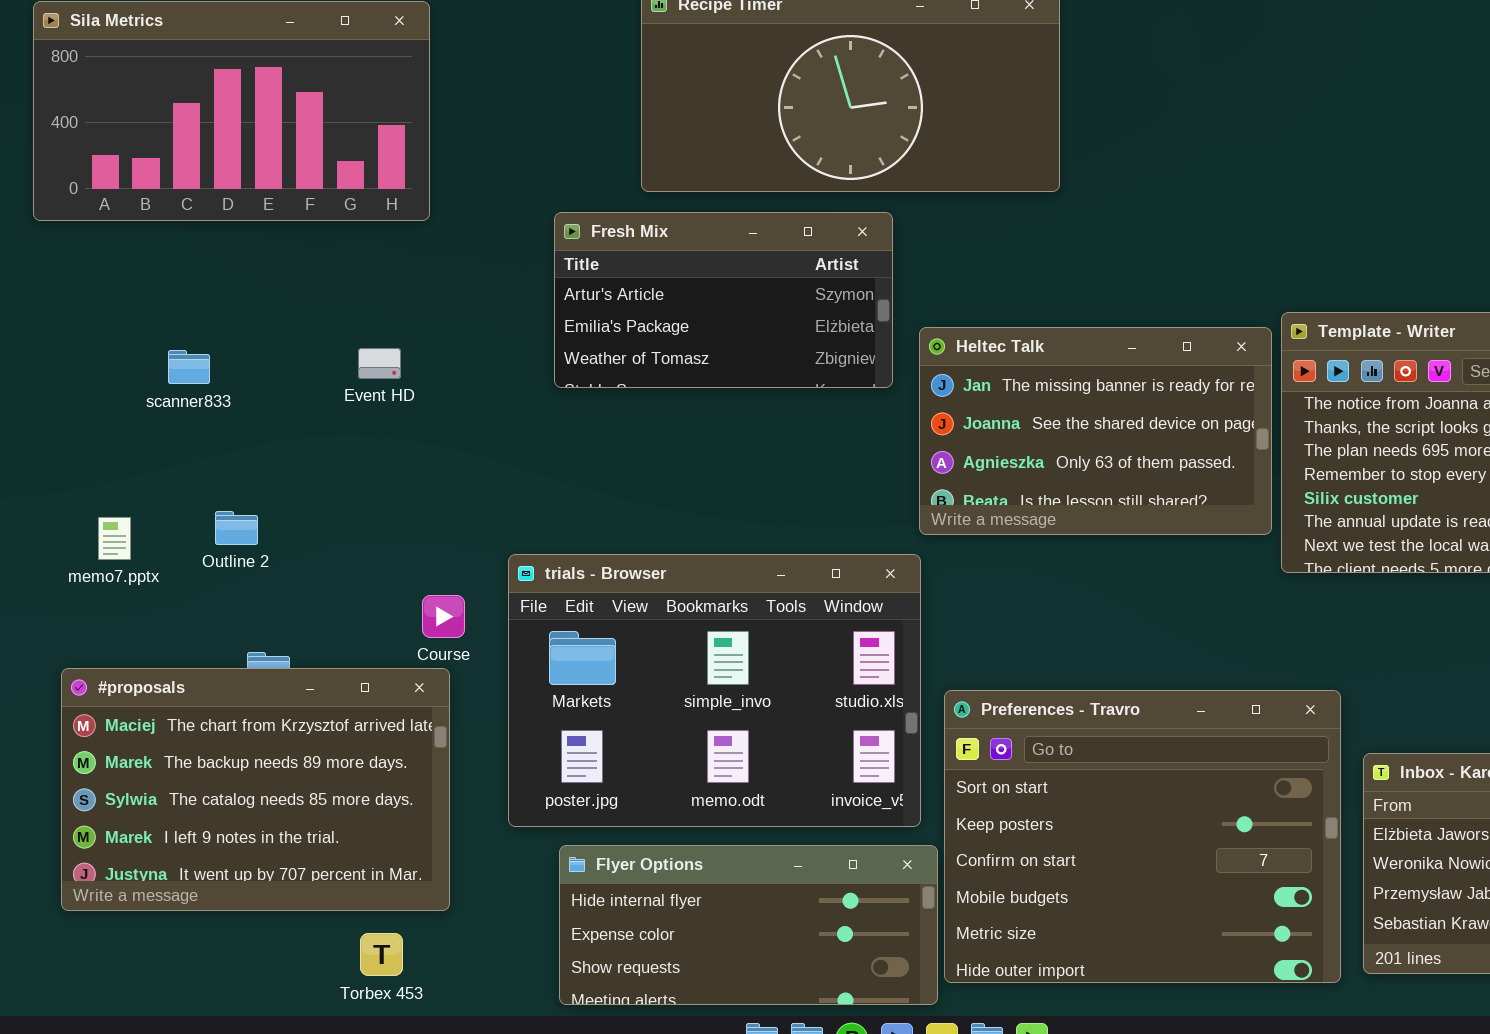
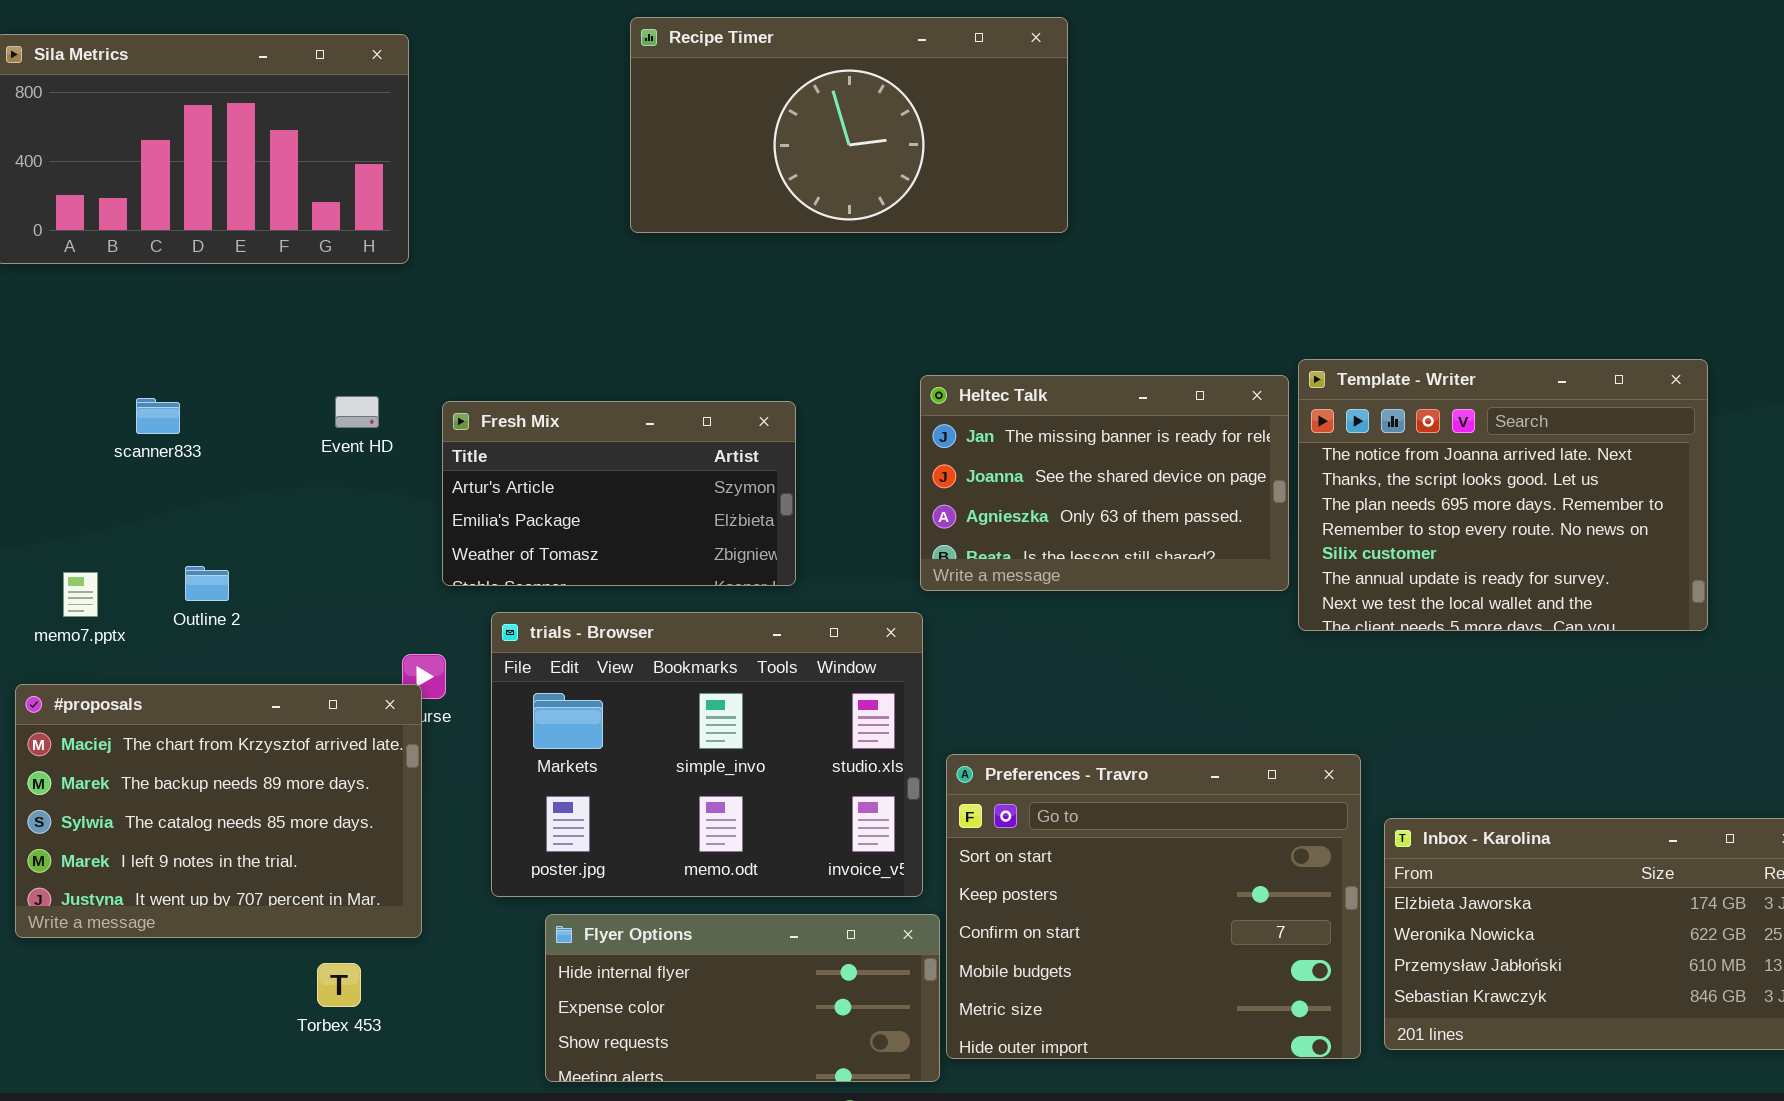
Fresh Mix: [554,212,893,388] -> [442,401,796,586], moved
#proposals: [61,668,450,911] -> [15,684,422,938], moved
Torbex 453: [360,933,403,976] -> [317,963,361,1007], moved

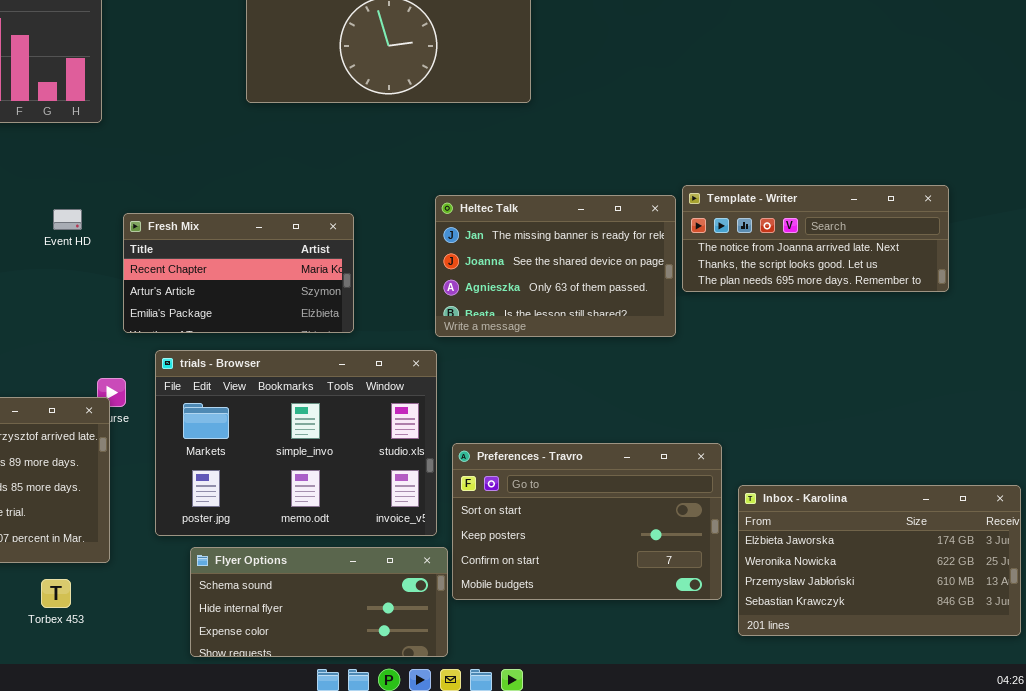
Template - Writer: [1298,359,1708,631] -> [682,185,949,292], resized
Fresh Mix: [442,401,796,586] -> [123,213,354,333], scrolled up 1 row
Preferences - Travro: [946,754,1361,1059] -> [452,443,722,600], resized
Flyer Options: [545,914,940,1082] -> [190,547,448,657], scrolled up 1 row

